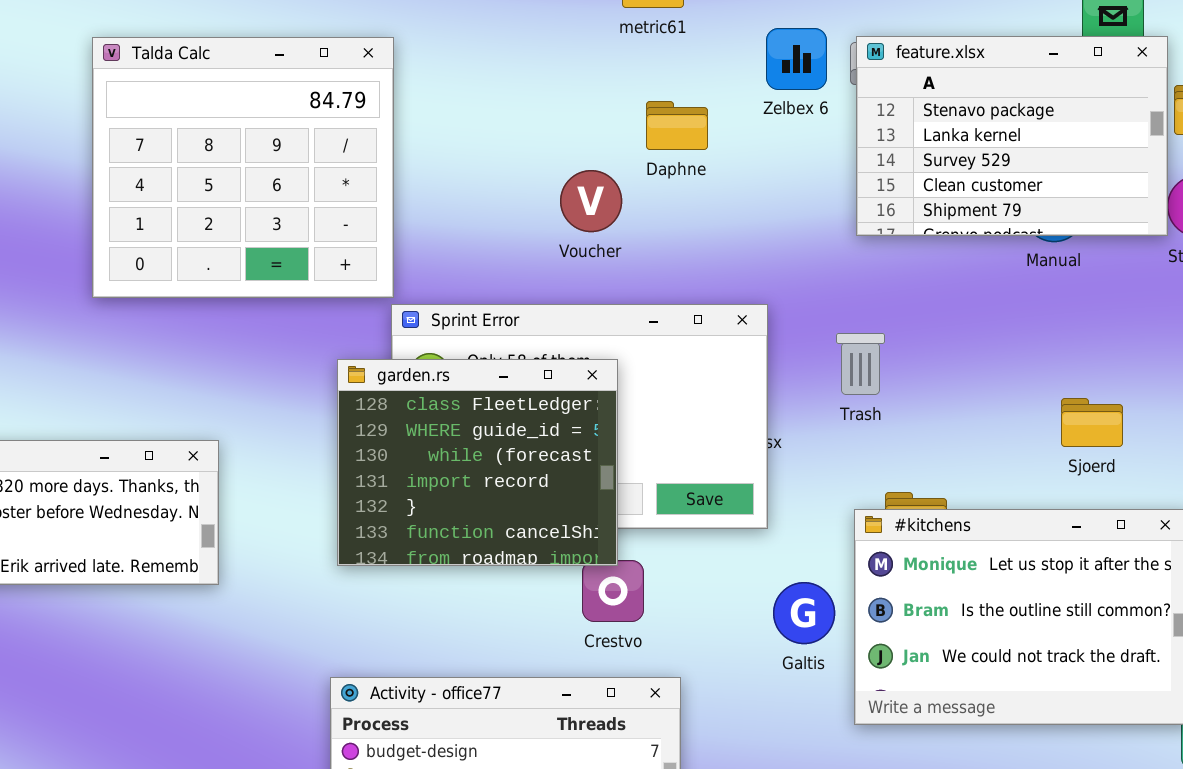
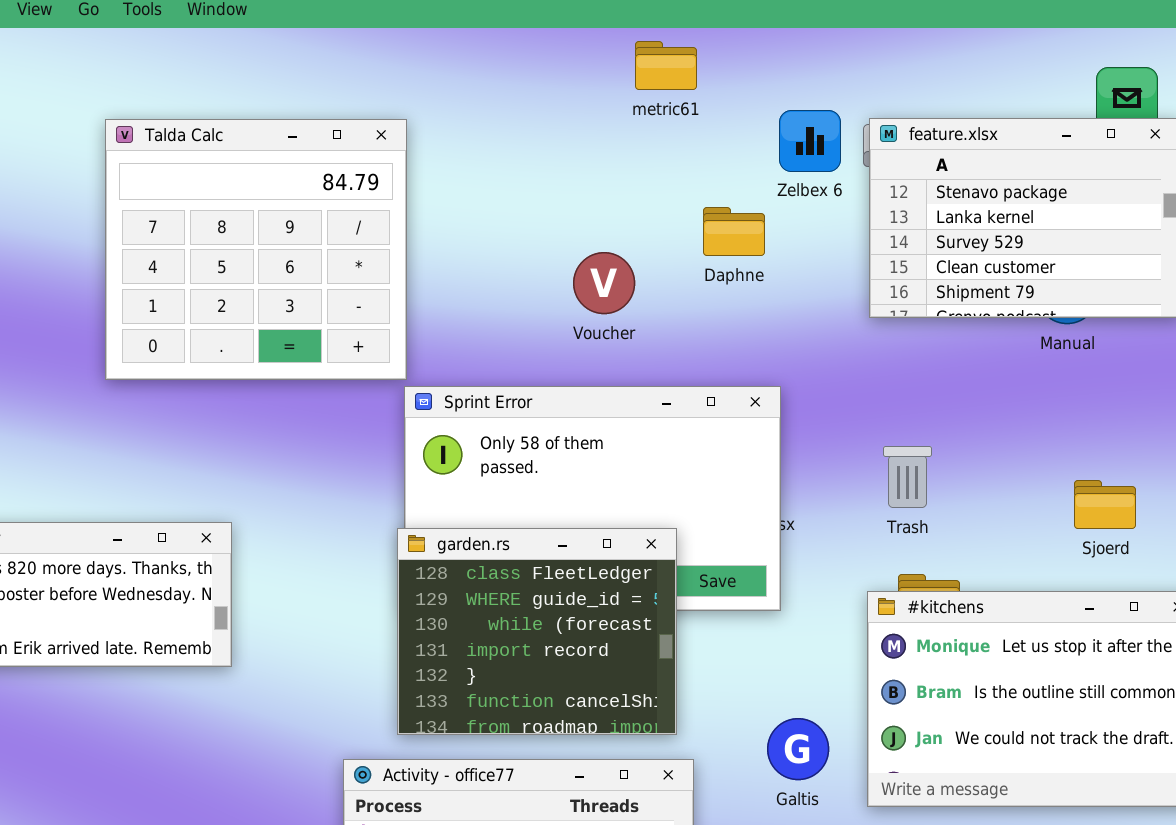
Daphne: [646,101,708,150] -> [703,207,765,256], moved
Trash: [836,333,885,395] -> [883,446,932,508], moved
garden.rs: [337,359,618,566] -> [397,528,677,735], moved
Galtis: [773,582,835,644] -> [767,718,829,780], moved

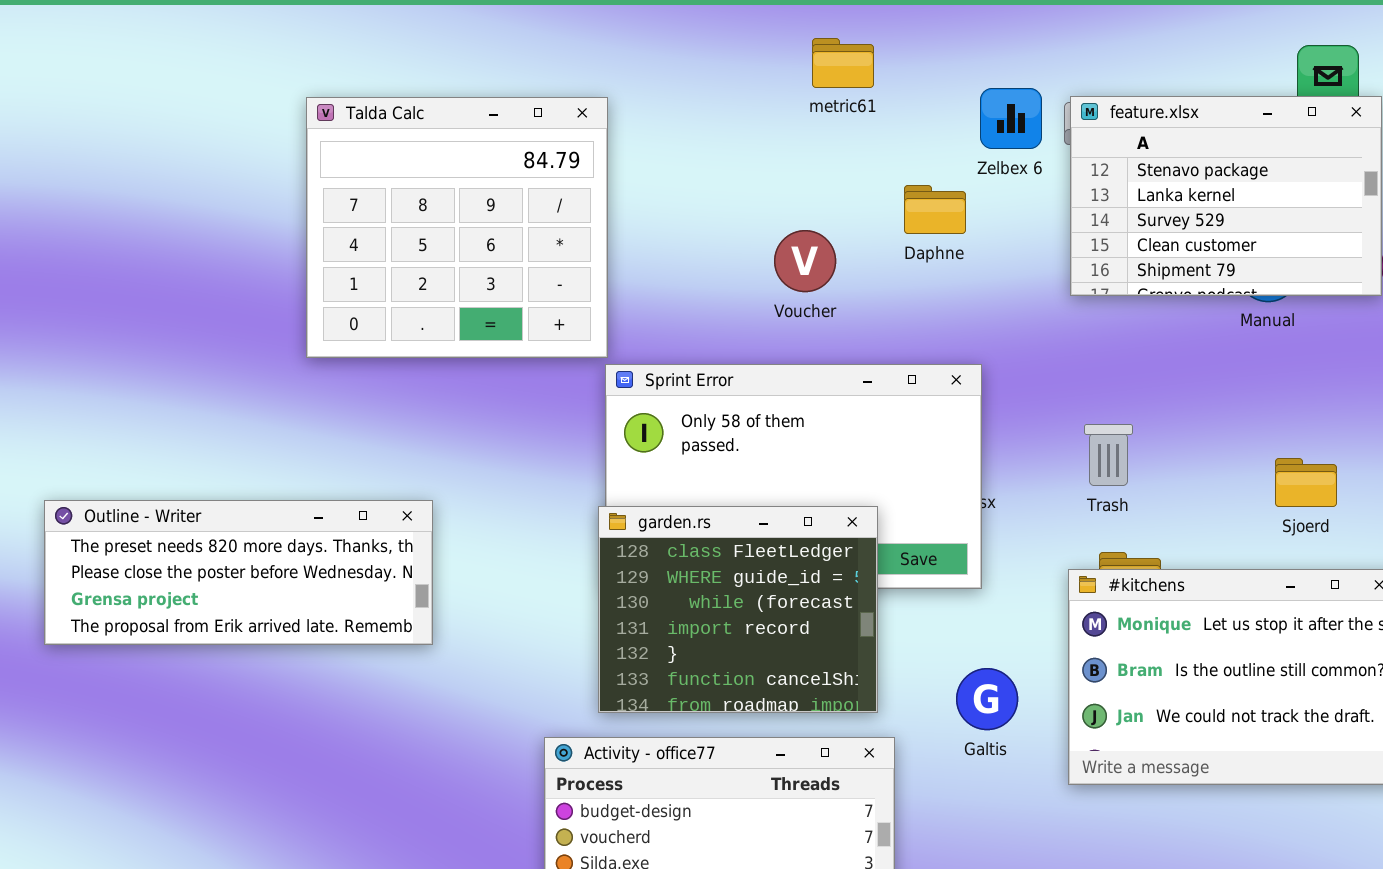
metric61: [635,41,697,90] -> [812,38,874,88], moved
Galtis: [767,718,829,780] -> [956,668,1018,730], moved

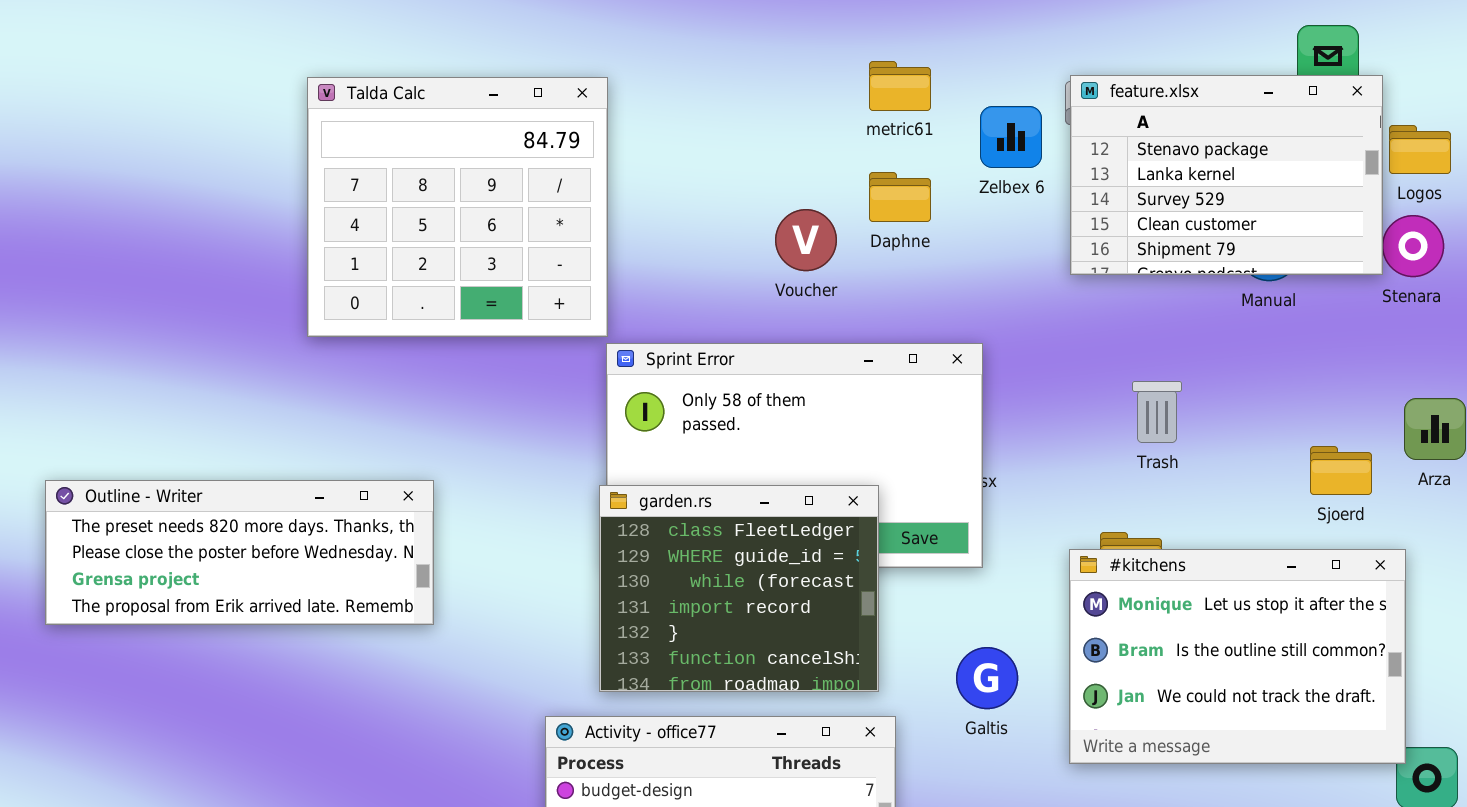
metric61: [812,38,874,88] -> [869,61,931,111], moved
Zelbex 6: [980,88,1042,149] -> [980,106,1042,168], moved
Daphne: [904,185,966,234] -> [869,172,931,222], moved
Trash: [1084,424,1133,486] -> [1132,381,1182,443], moved
Sjoerd: [1275,458,1337,507] -> [1310,446,1372,495], moved

